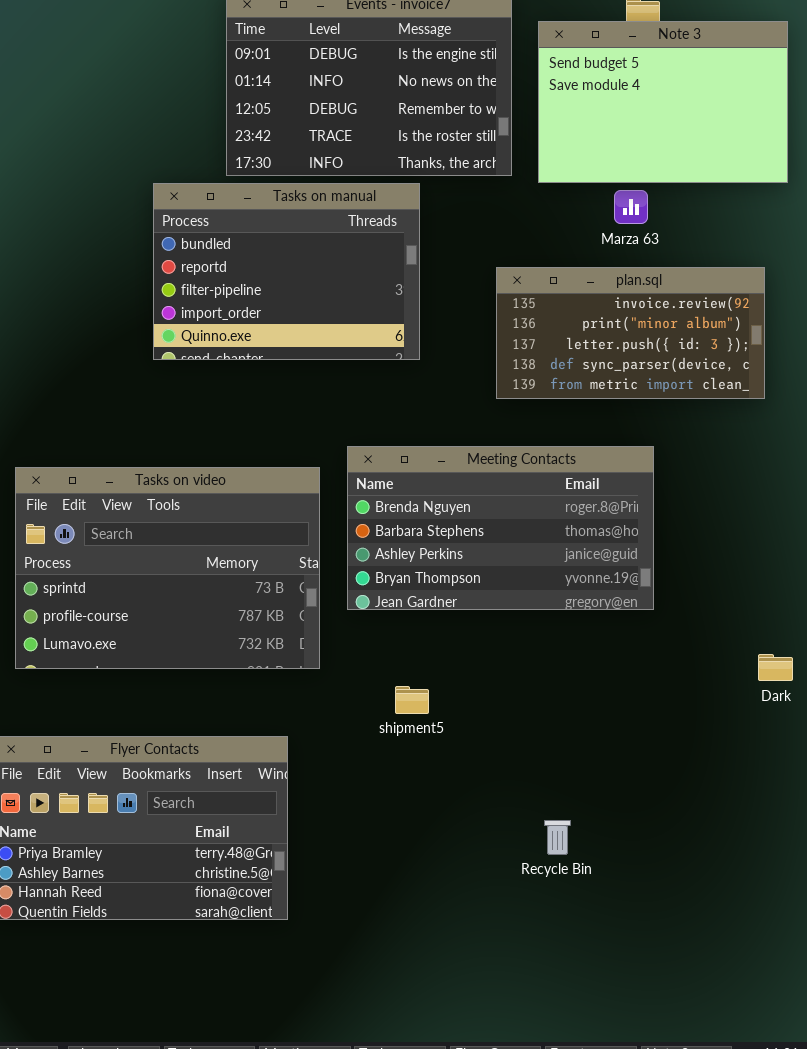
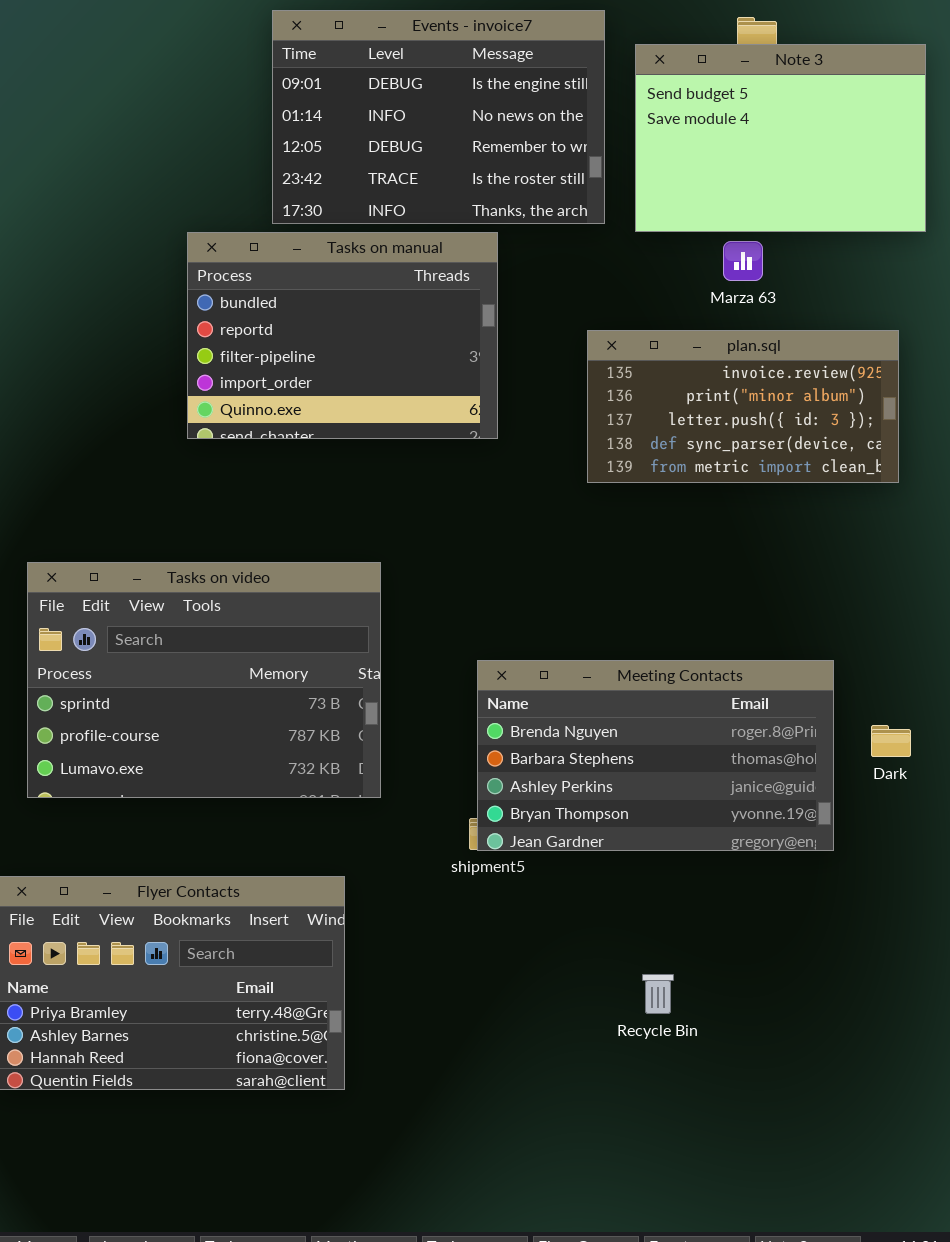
Meeting Contacts: [347,446,654,610] -> [477,660,834,851], moved
Dark: [758,654,793,681] -> [871,725,911,757], moved

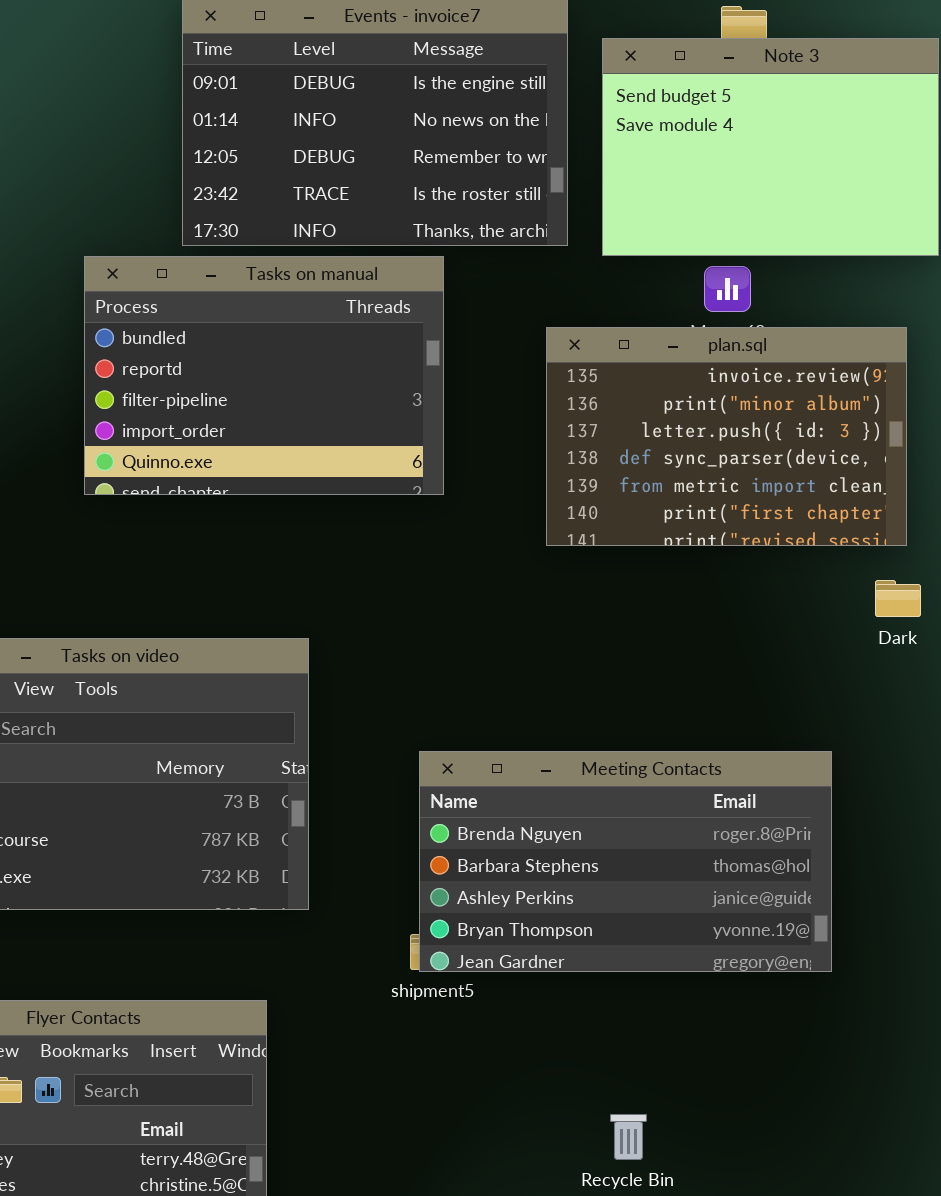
plan.sql: [587,330,899,483] -> [546,327,907,546], resized
Dark: [871,725,911,757] -> [875,580,921,617], moved

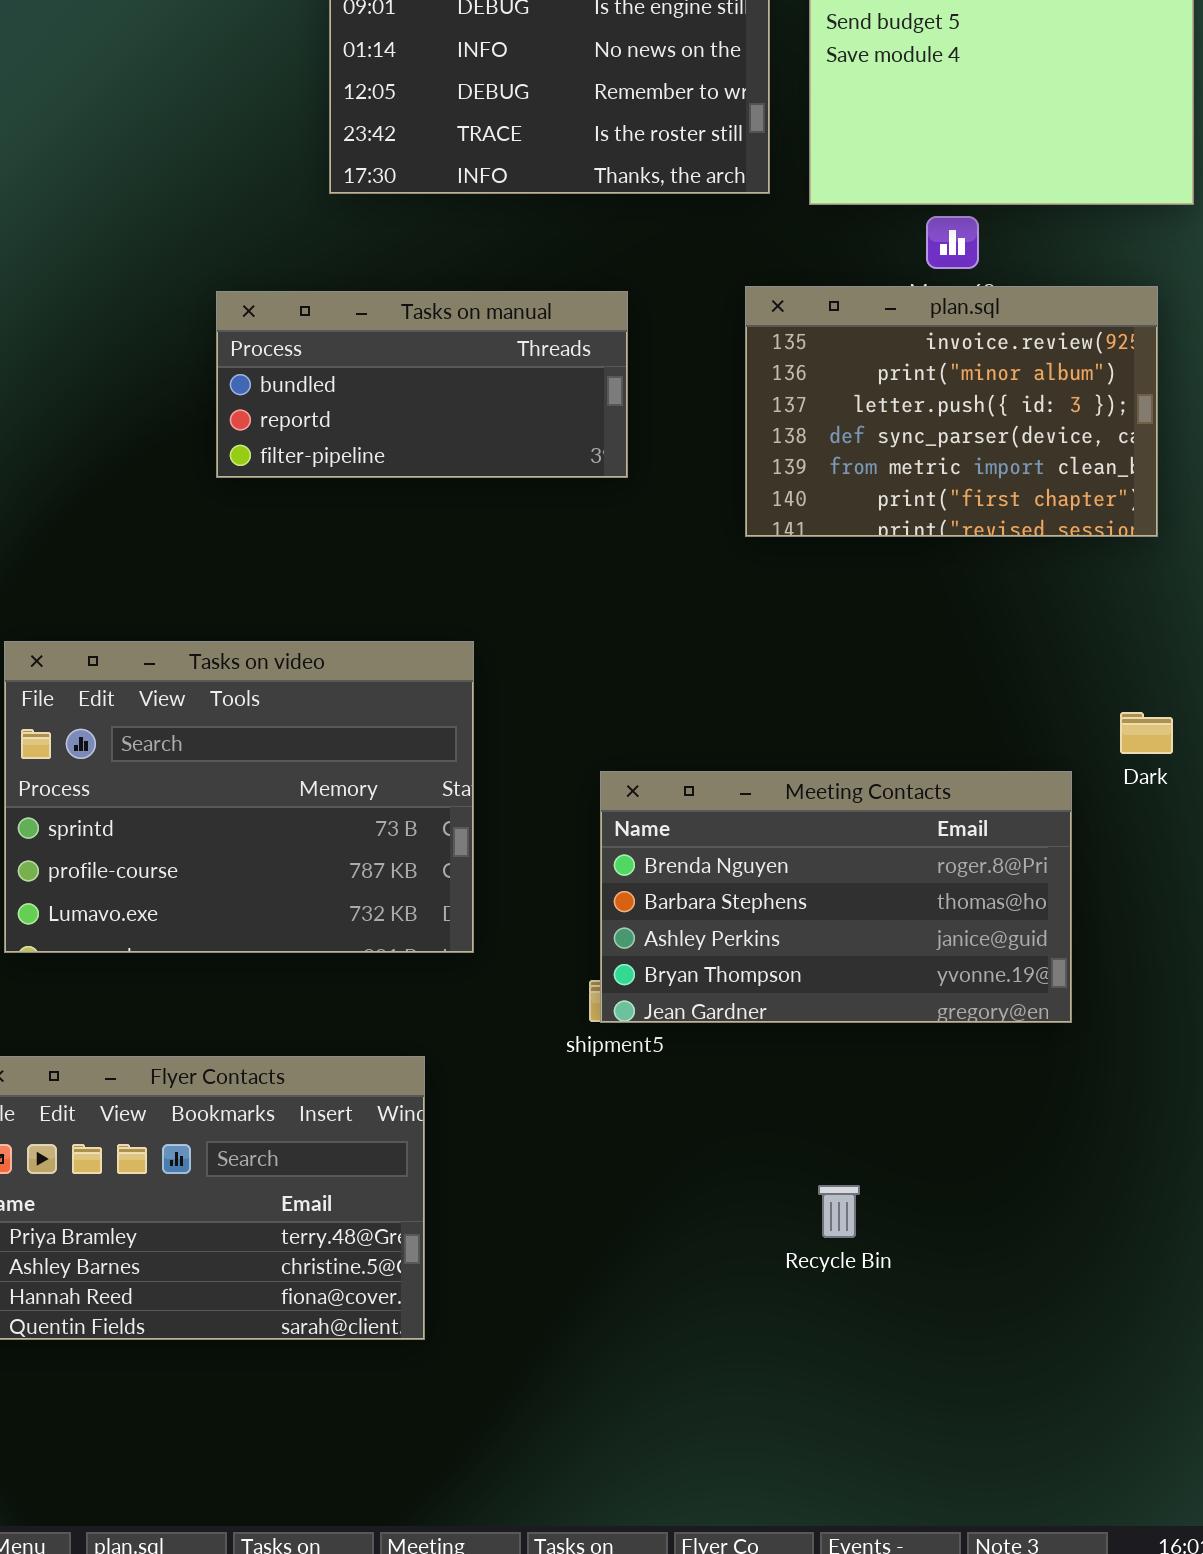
Tasks on manual: [84,256,444,495] -> [216,291,628,478], resized
Dark: [875,580,921,617] -> [1120,712,1173,754], moved

